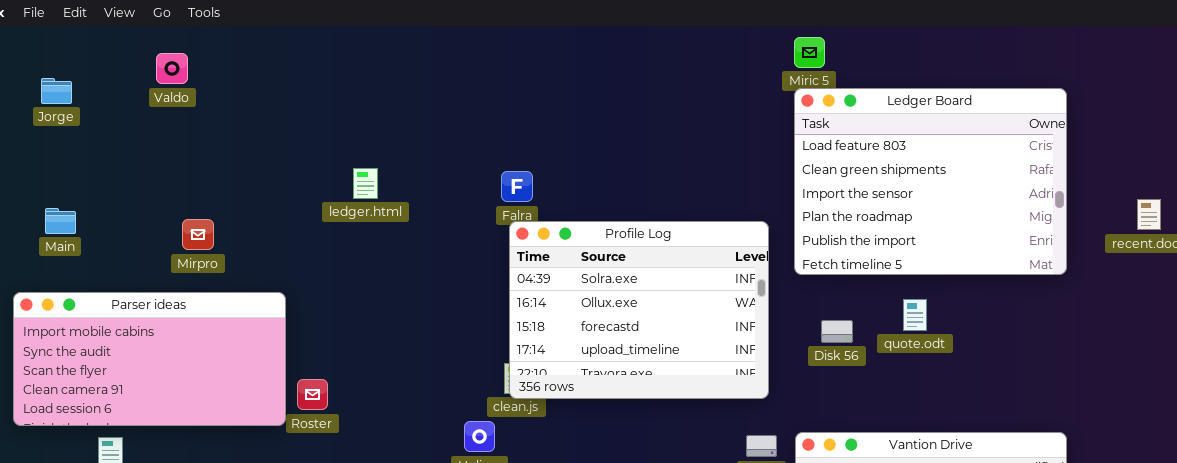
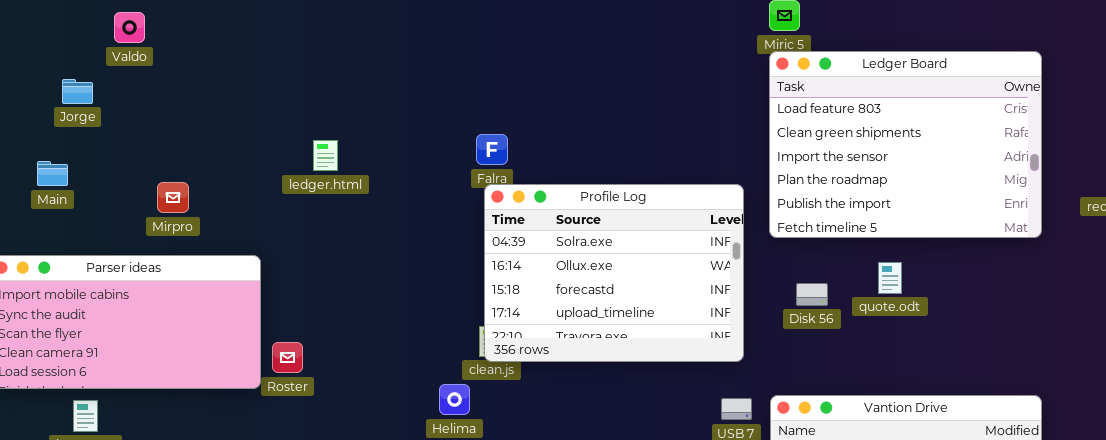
Valdo: [156,53,188,84] -> [114,12,145,43], moved
Jorge: [41,78,72,104] -> [62,79,93,104], moved
ledger.html: [353,168,378,199] -> [313,140,338,171], moved
Main: [45,208,76,234] -> [37,161,68,186], moved

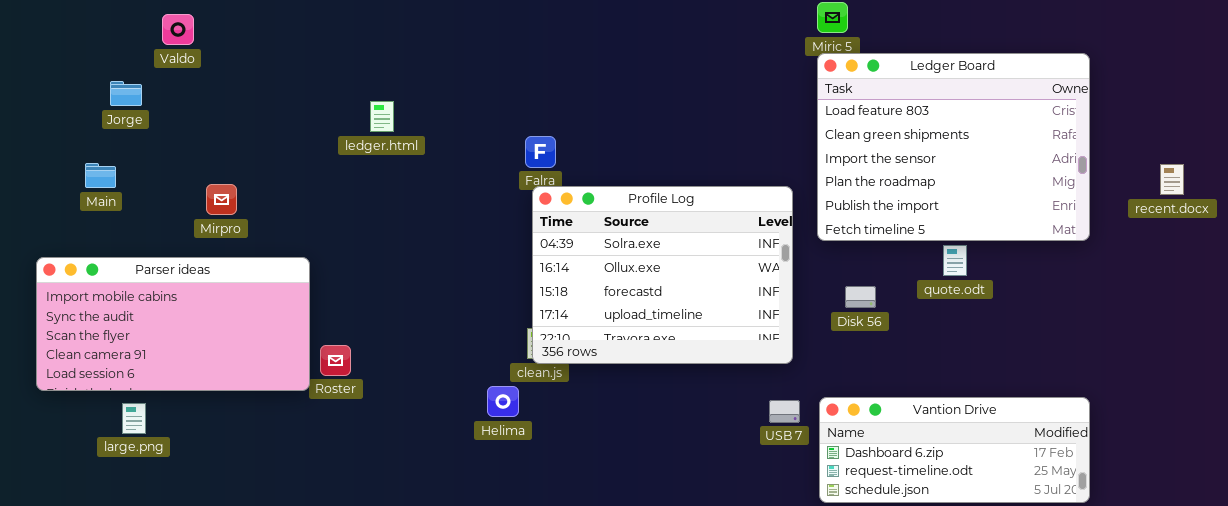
ledger.html: [313,140,338,171] -> [370,101,394,132], moved
quote.odt: [878,262,902,294] -> [943,245,967,276], moved

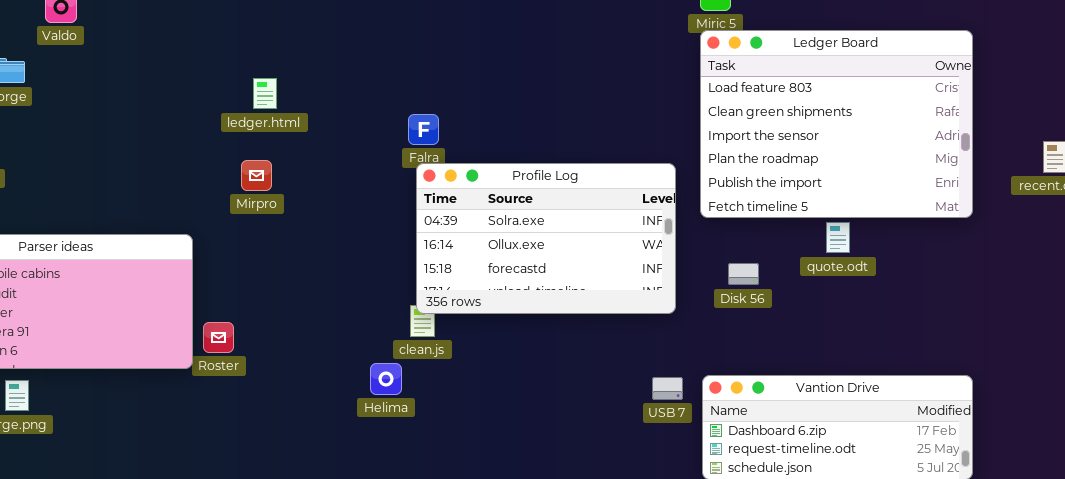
Mirpro: [206,184,237,215] -> [241,160,272,191], moved
Profile Log: [532,186,793,364] -> [416,163,676,314], resized

